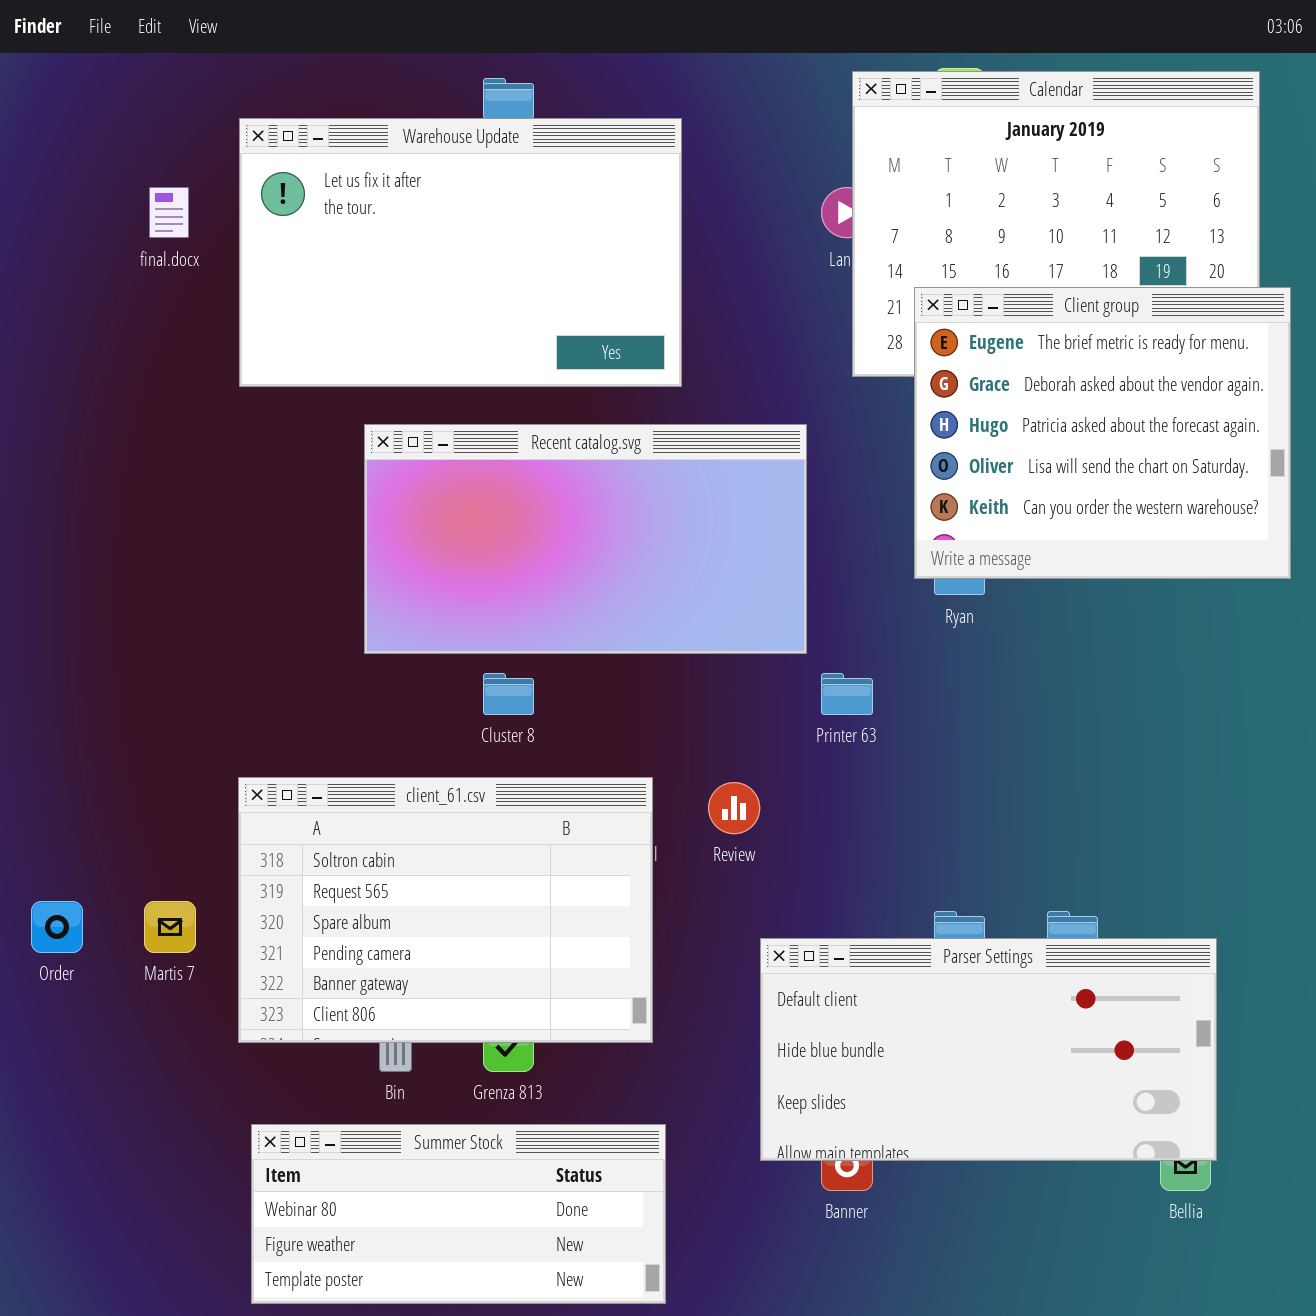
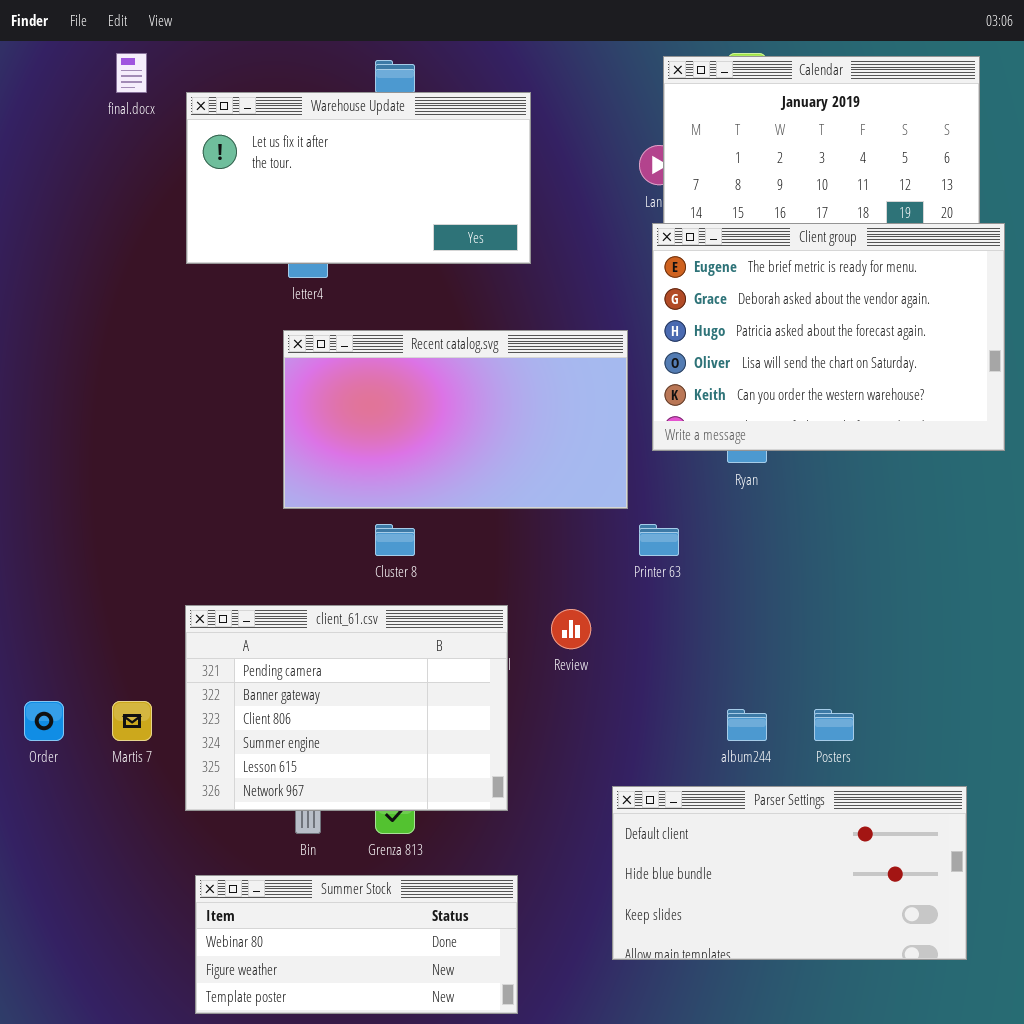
Warehouse Update: [239,118,682,387] -> [186,92,531,264], resized
final.docx: [149,187,189,238] -> [116,53,147,93], moved
Client group: [914,287,1291,579] -> [652,223,1005,451], resized
client_61.csv: [238,777,653,1043] -> [185,605,508,811], scrolled down 3 rows
Parser Settings: [760,938,1217,1161] -> [612,786,967,960], moved

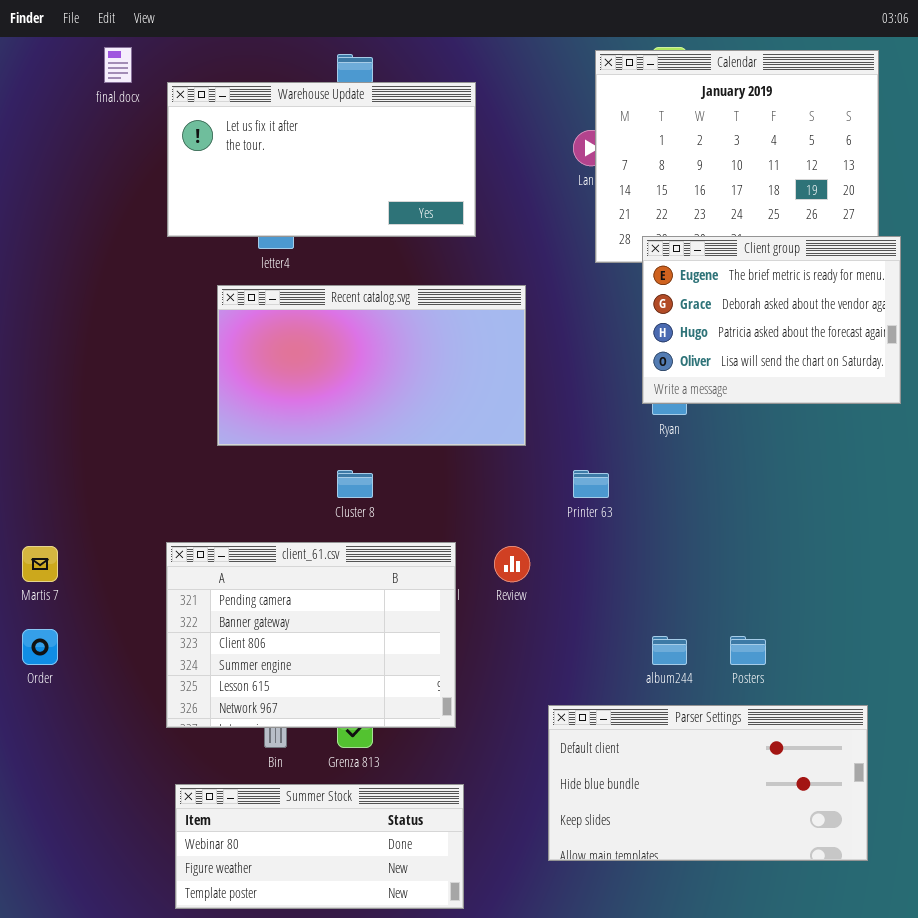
Client group: [652,223,1005,451] -> [642,236,901,404], resized
Recent catalog.svg: [283,330,628,509] -> [217,285,526,446], moved
Martis 7: [112,701,152,741] -> [22,546,58,582], moved

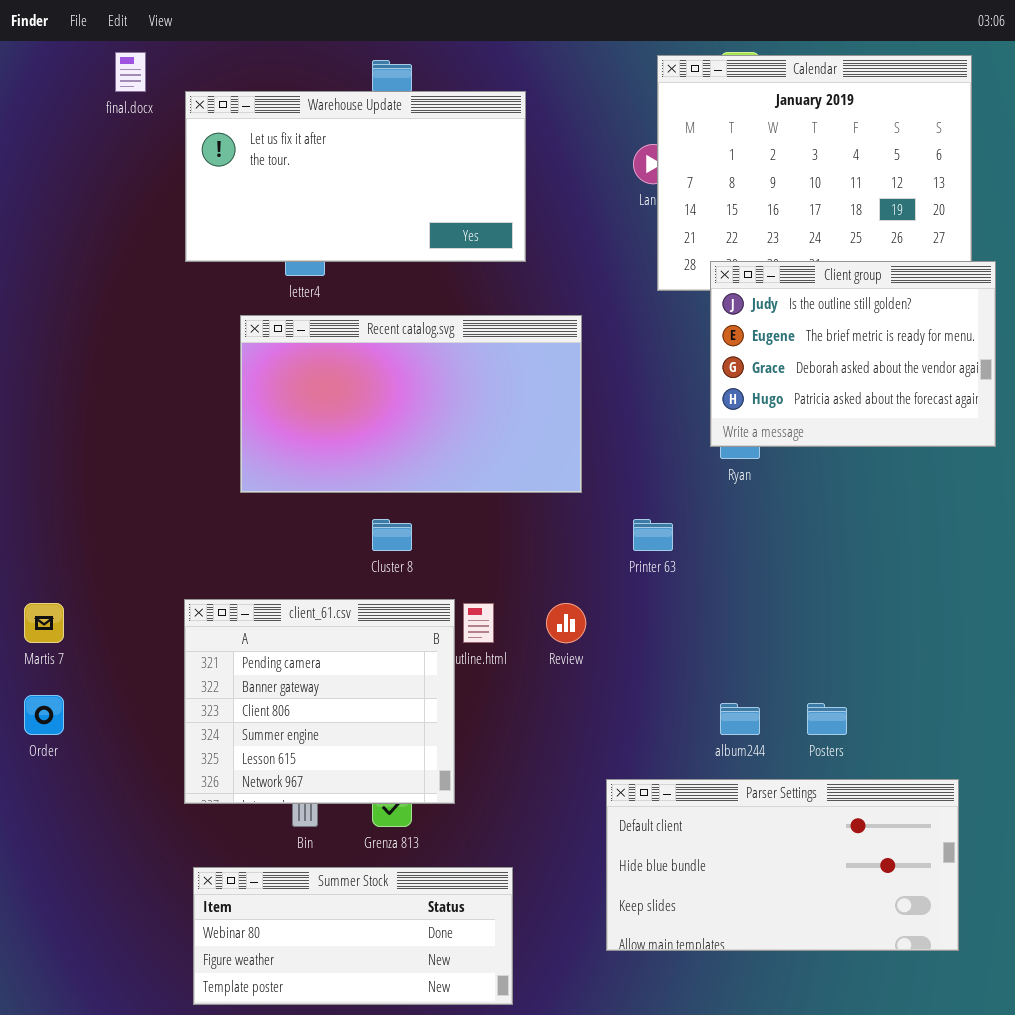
Client group: [642,236,901,404] -> [710,261,996,447], scrolled up 1 row
client_61.csv: [166,542,456,728] -> [184,599,455,804], resized

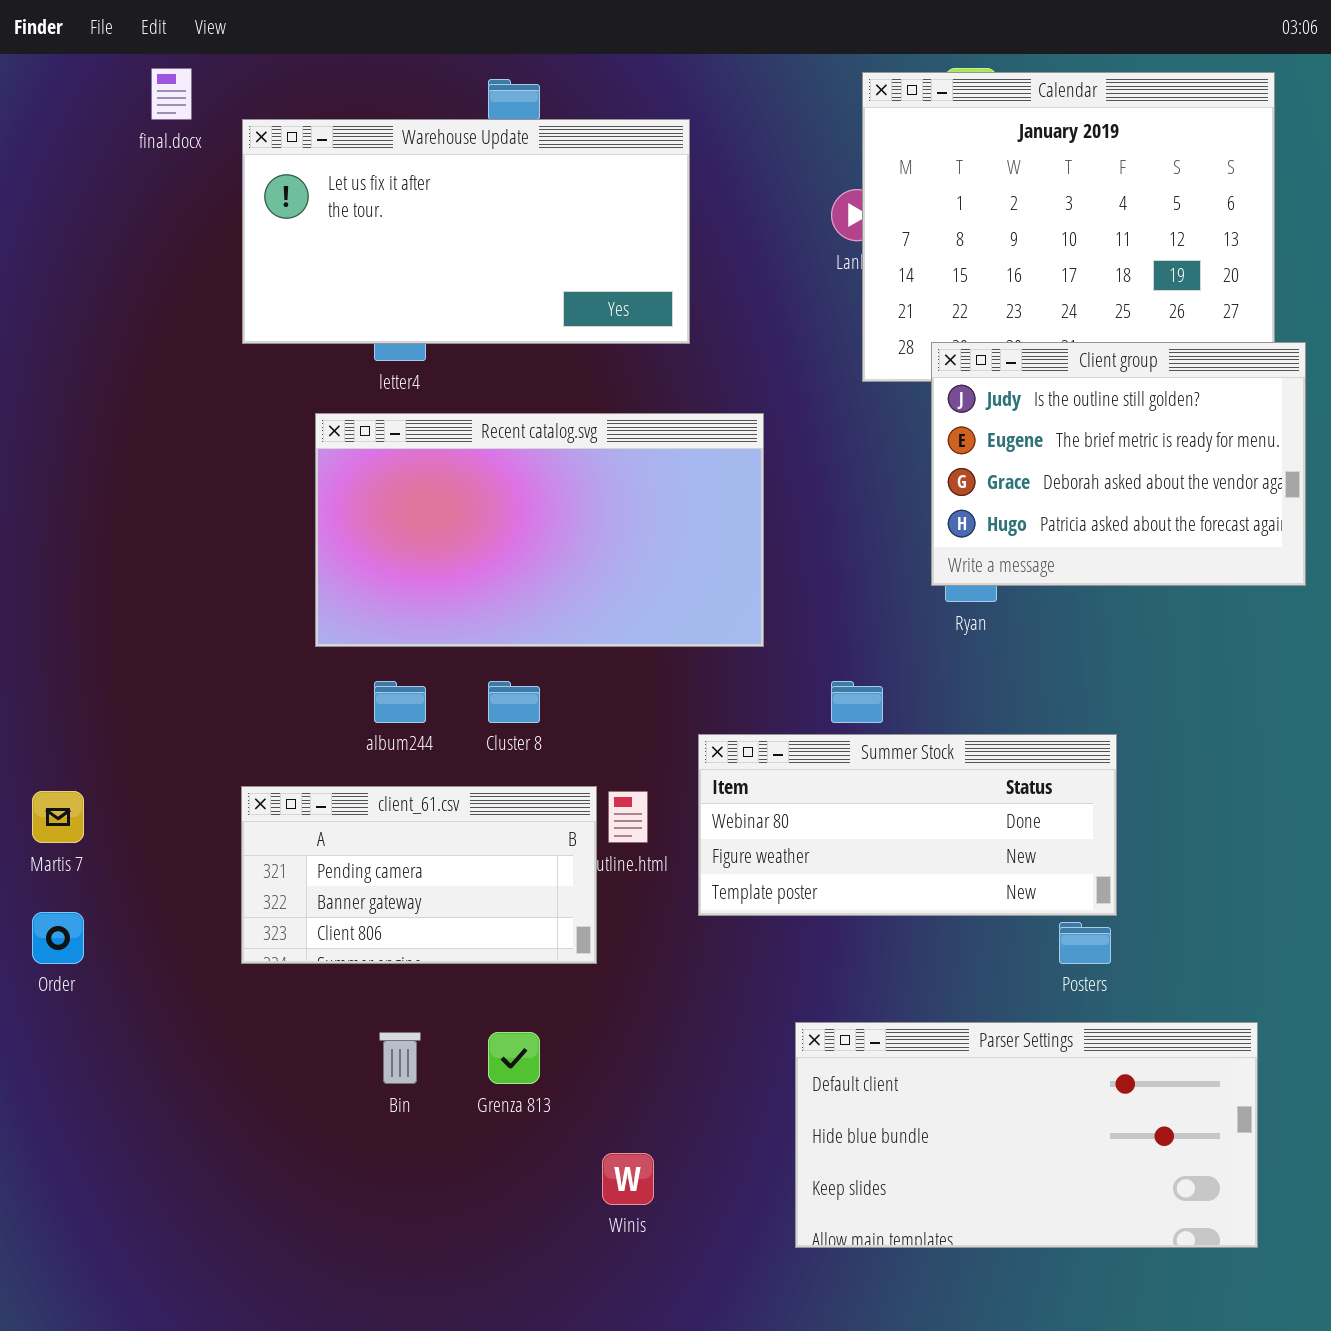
client_61.csv: [184,599,455,804] -> [241,786,597,964], resized
album244: [720,703,760,735] -> [374,681,426,723], moved
Summer Stock: [193,867,513,1005] -> [698,734,1117,916], moved

